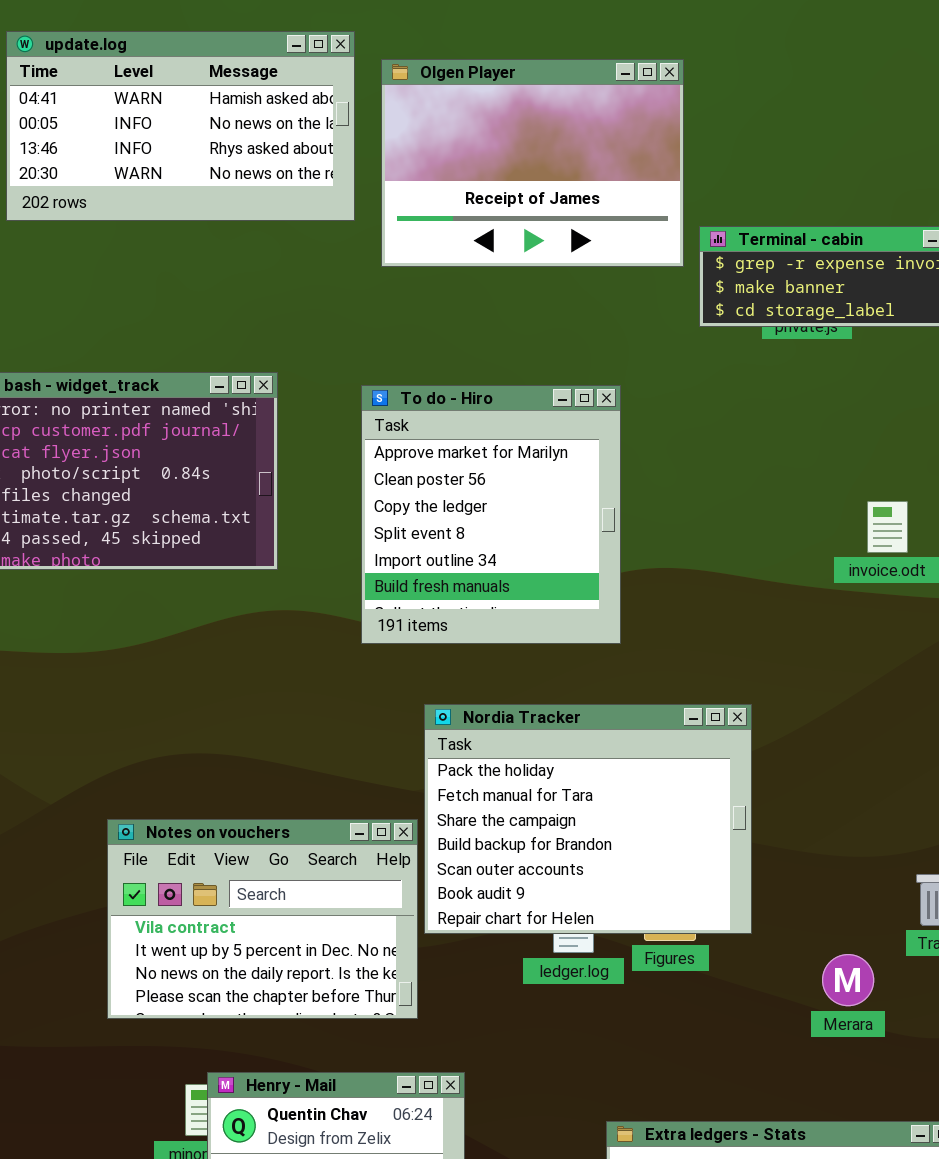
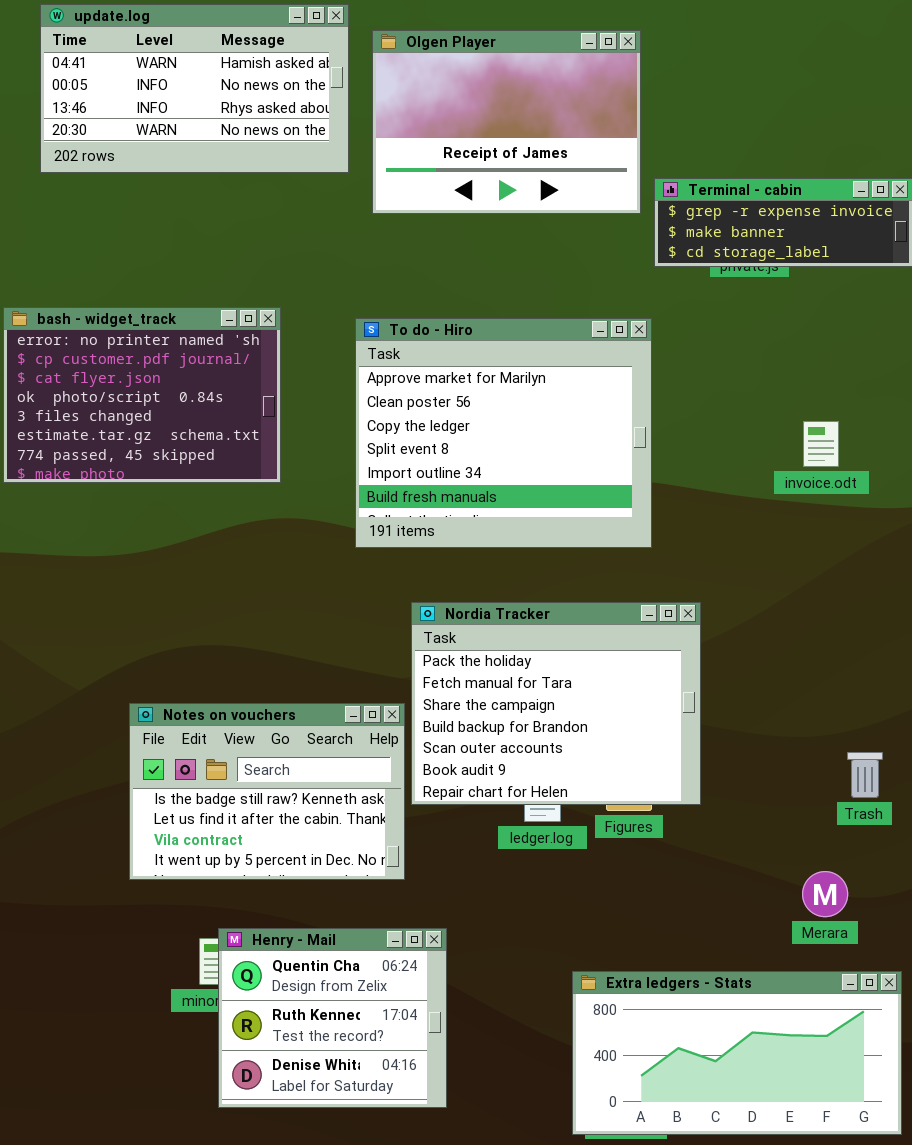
To do - Hiro: [361,385,621,644] -> [355,318,652,548], resized
Notes on vouchers: [107,819,418,1019] -> [129,703,405,880], scrolled up 2 rows
Merara: [822,954,874,1006] -> [802,871,848,917], moved

